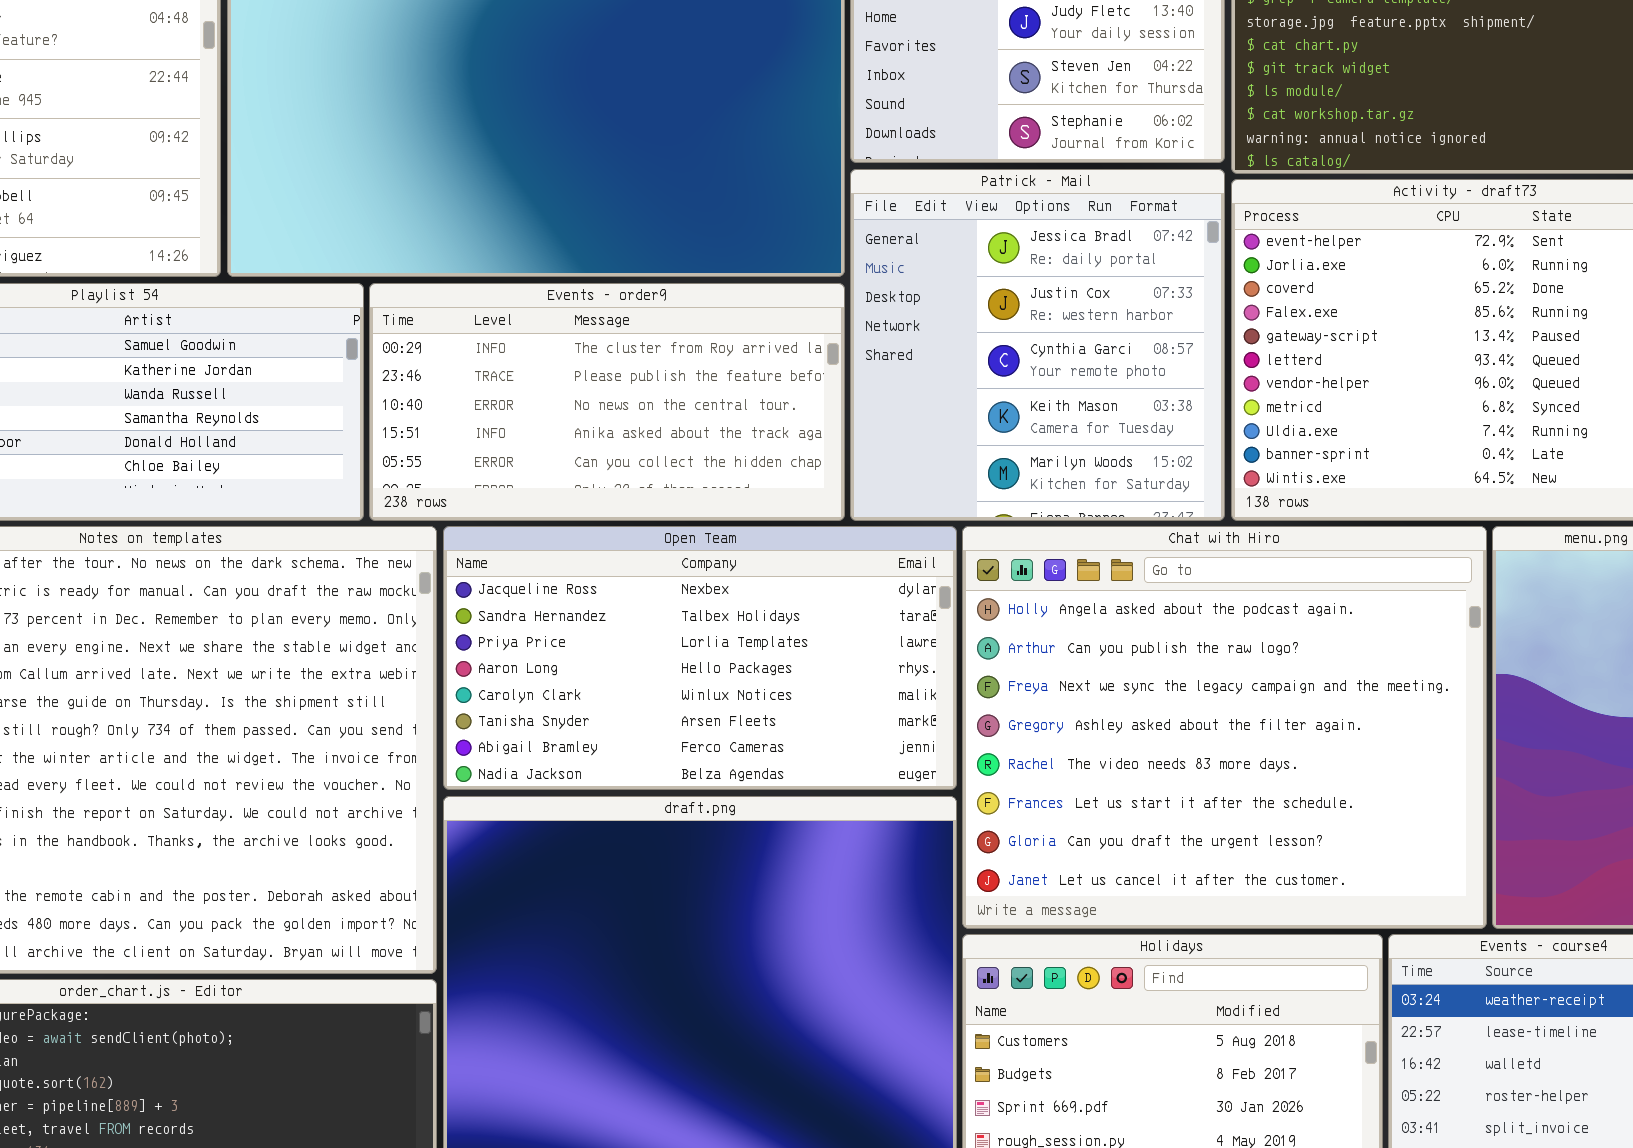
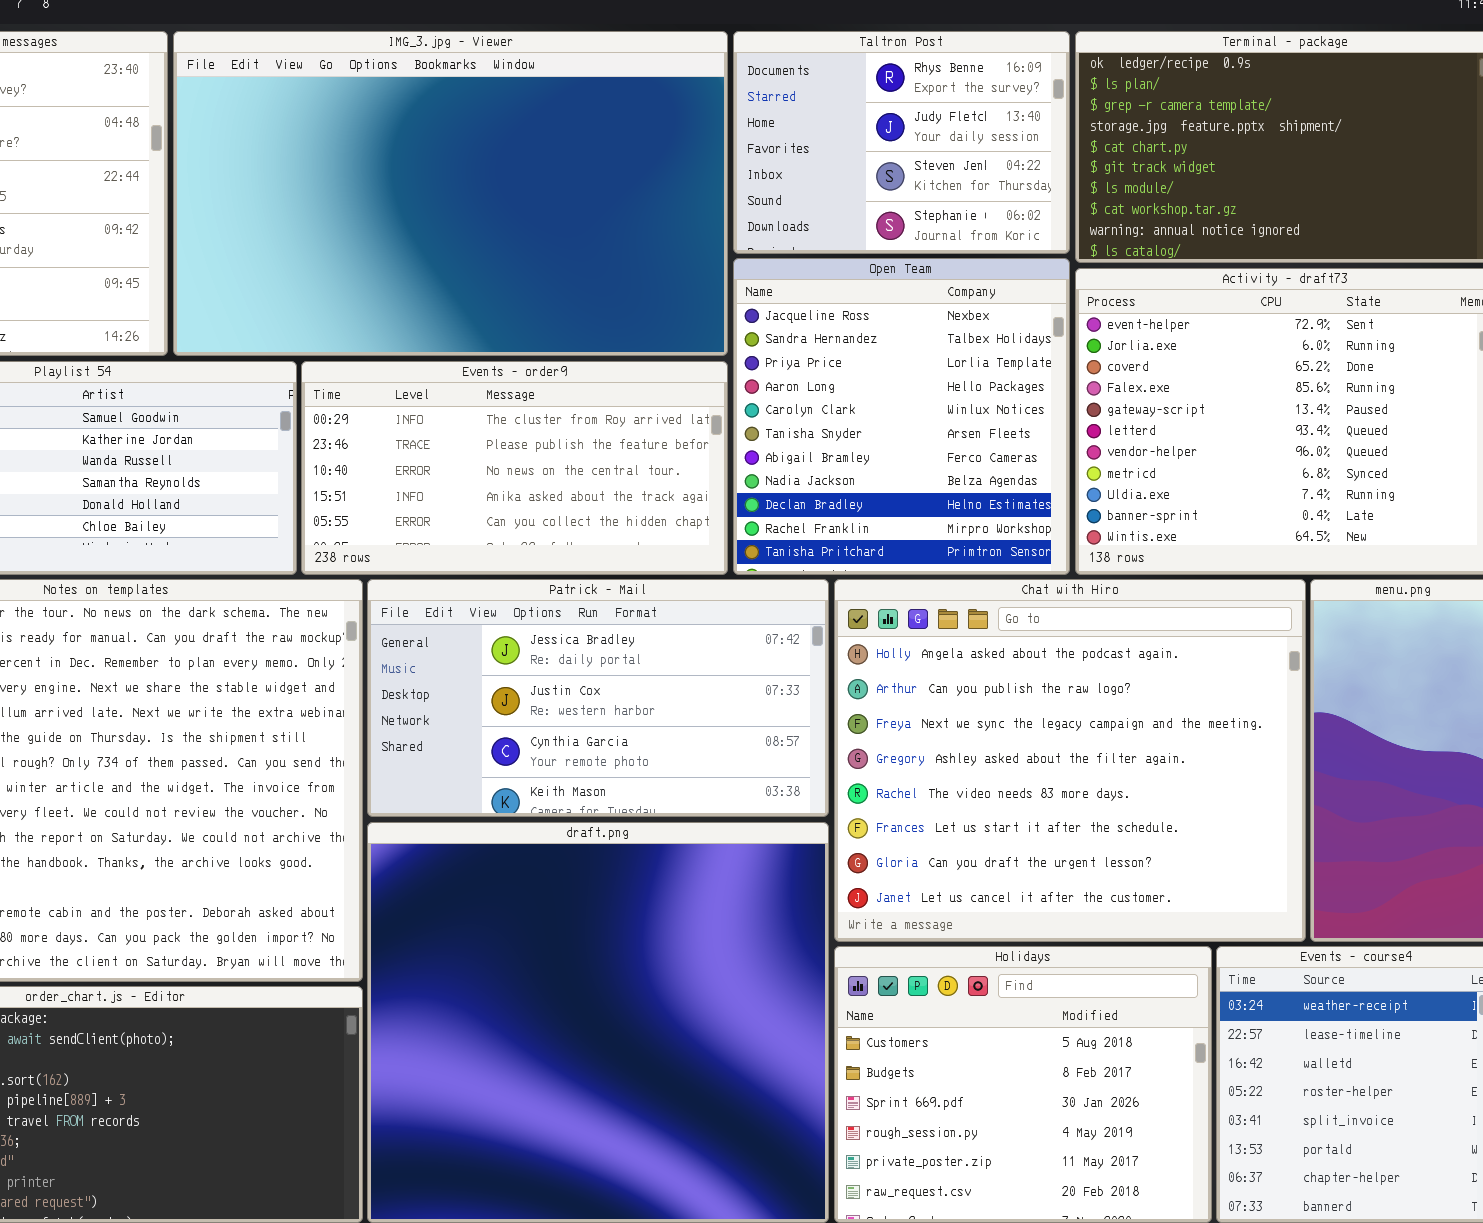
Patrick - Mail: [850,169,1225,521] -> [367,579,829,817], moved, resized
Open Team: [443,526,957,790] -> [733,258,1070,575], moved, resized

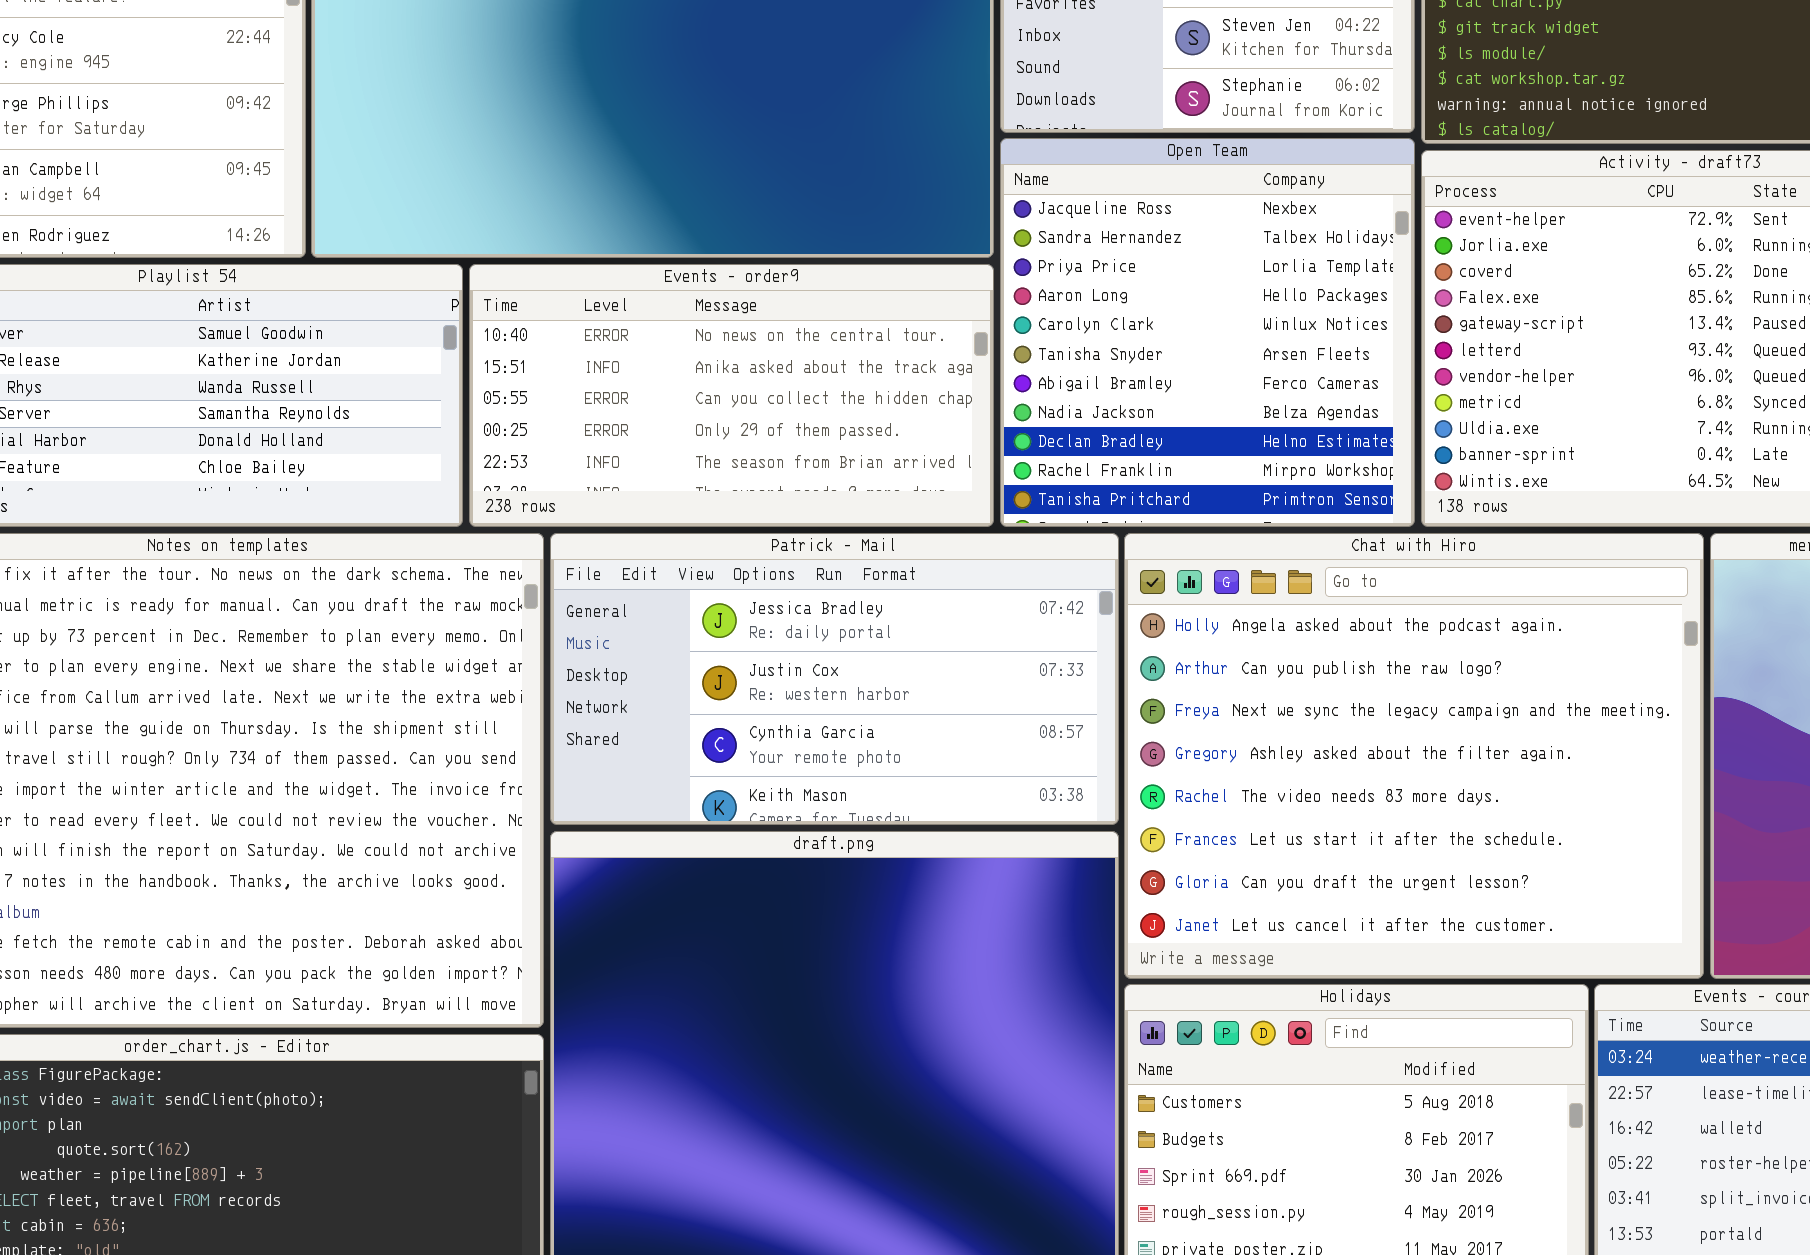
Events - order9: [301,361,728,575] -> [469,264,994,527], scrolled down 2 rows

